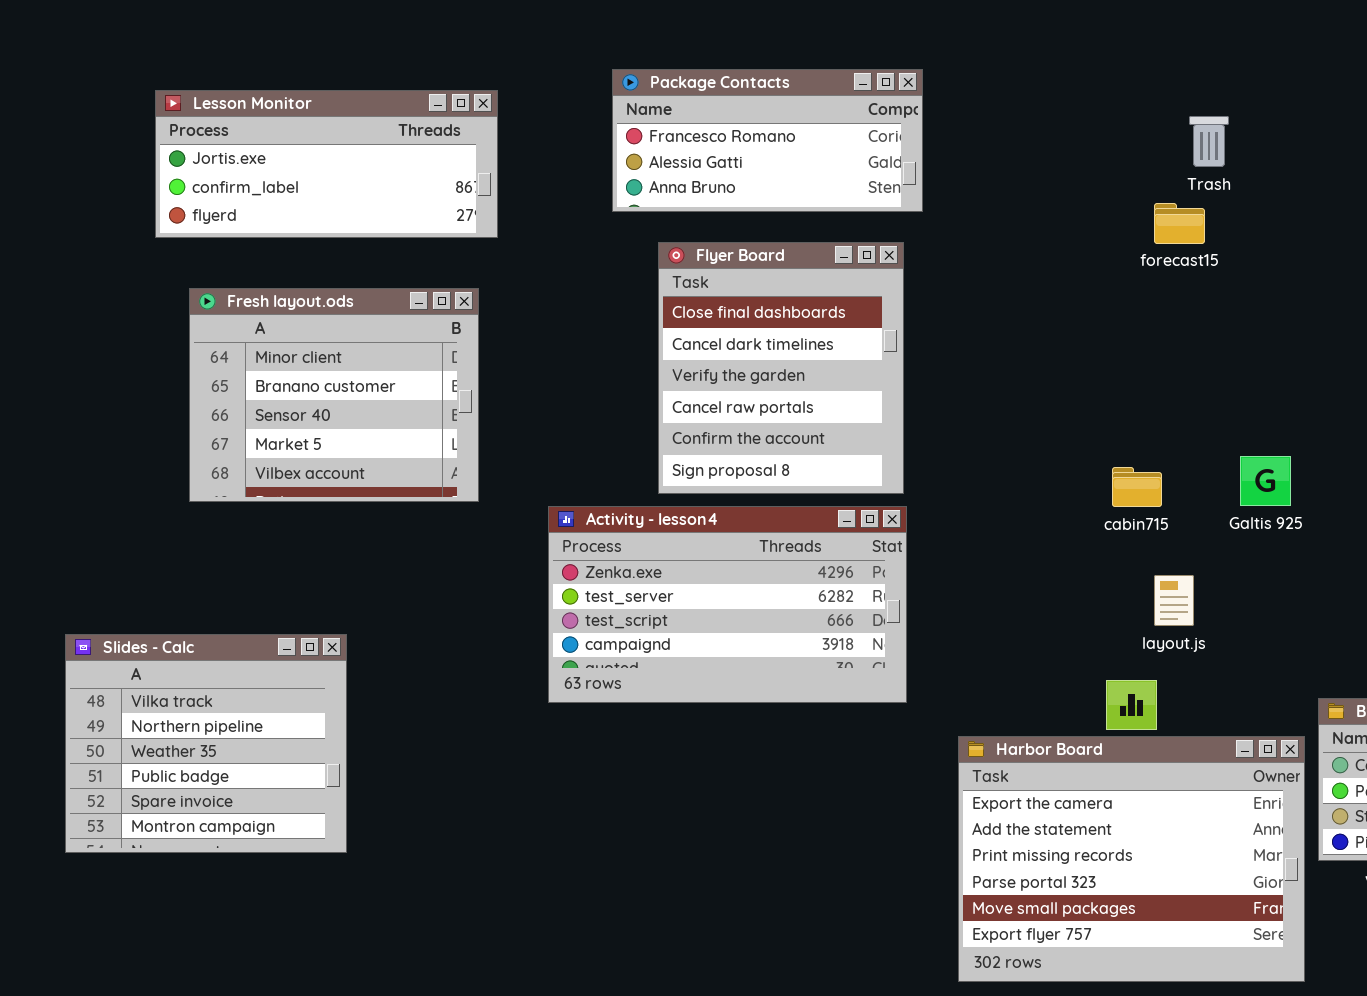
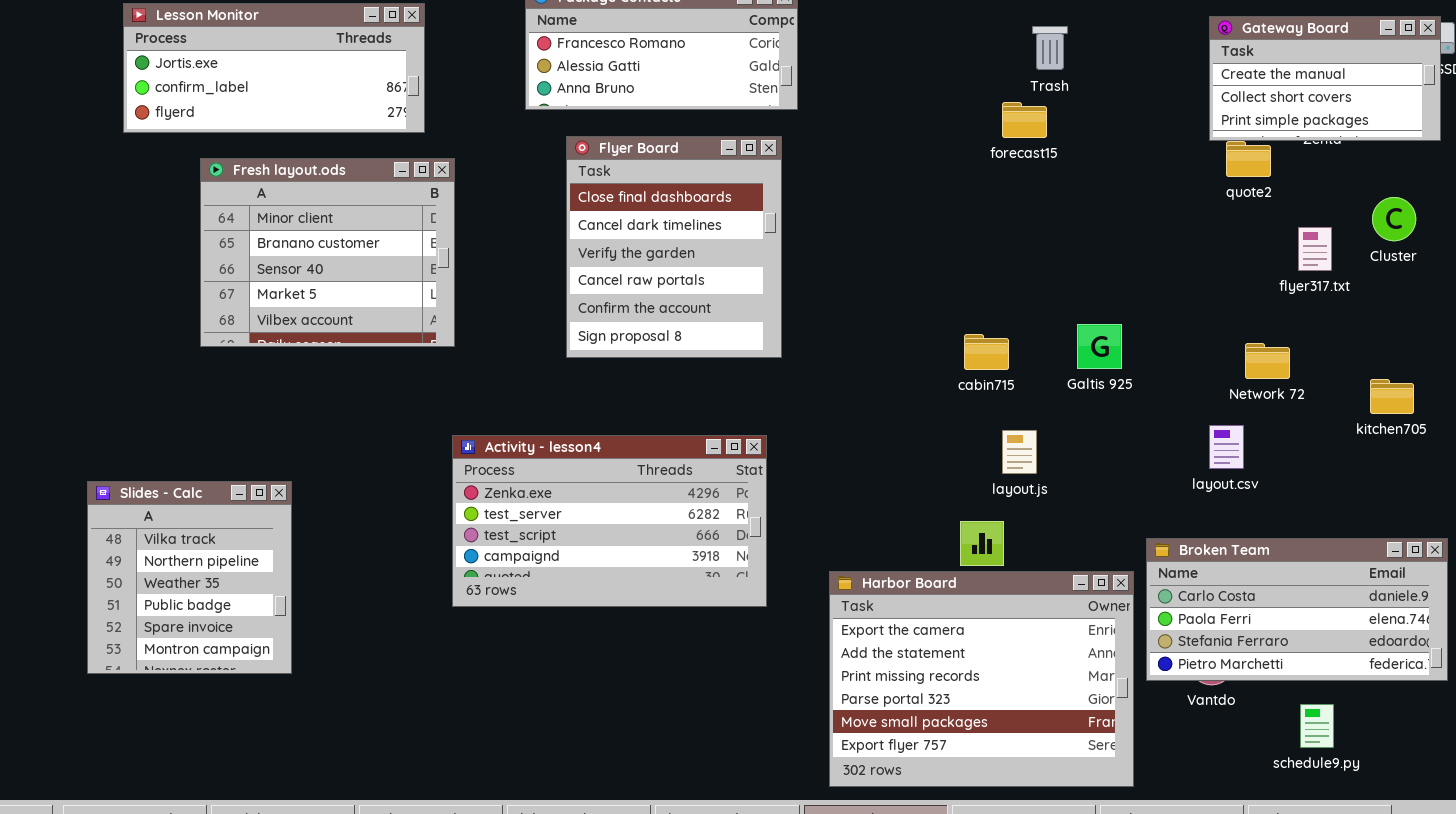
Fresh layout.ods: [189,288,479,502] -> [200,158,455,347], moved
Activity - lesson4: [548,506,907,703] -> [452,435,767,607], moved
Slides - Calc: [65,634,347,853] -> [87,481,292,674], resized

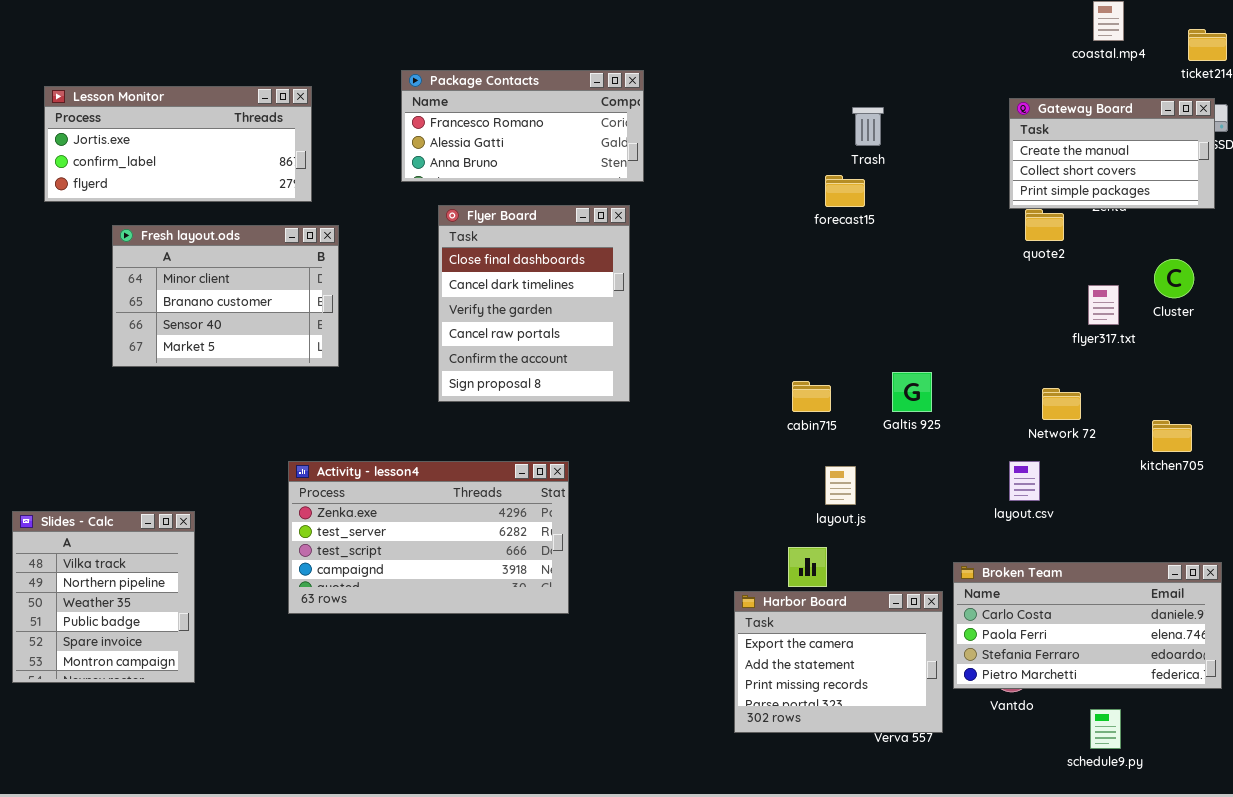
Fresh layout.ods: [200,158,455,347] -> [112,225,339,367], resized
Activity - lesson4: [452,435,767,607] -> [288,461,569,614], moved
Harbor Board: [829,571,1134,787] -> [734,591,943,733], resized

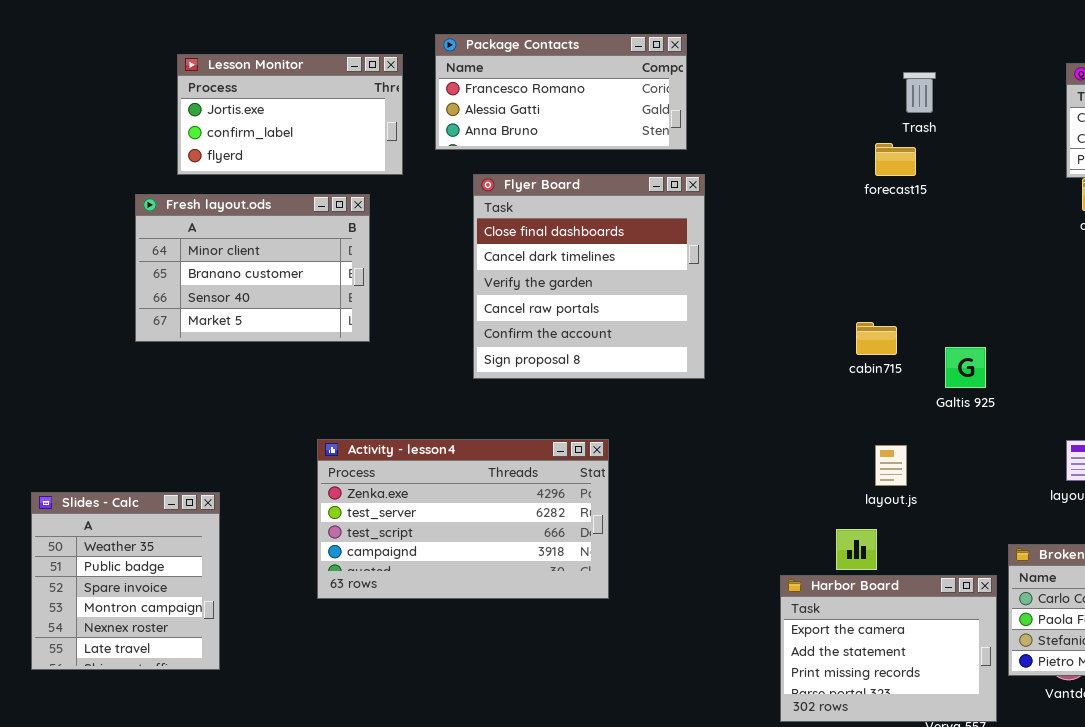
Lesson Monitor: [44,86,312,202] -> [177,54,403,175], moved, resized
Flyer Board: [438,205,630,402] -> [473,174,705,379], resized
cabin715: [792,381,831,412] -> [856,322,897,355], moved
Slides - Calc: [12,511,195,683] -> [31,492,220,670], scrolled down 2 rows

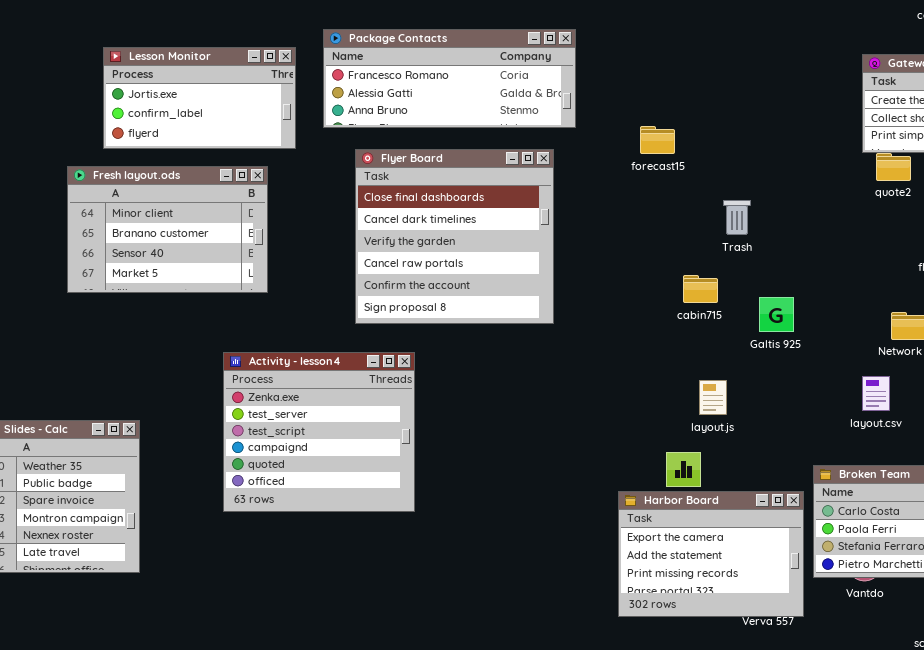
Package Contacts: [435,34,687,150] -> [323,29,576,128], resized
Trash: [903,72,936,113] -> [723,200,751,235], moved
forecast15: [875,143,916,176] -> [640,126,675,154], moved
Activity - lesson4: [317,439,609,599] -> [223,352,415,512], resized

